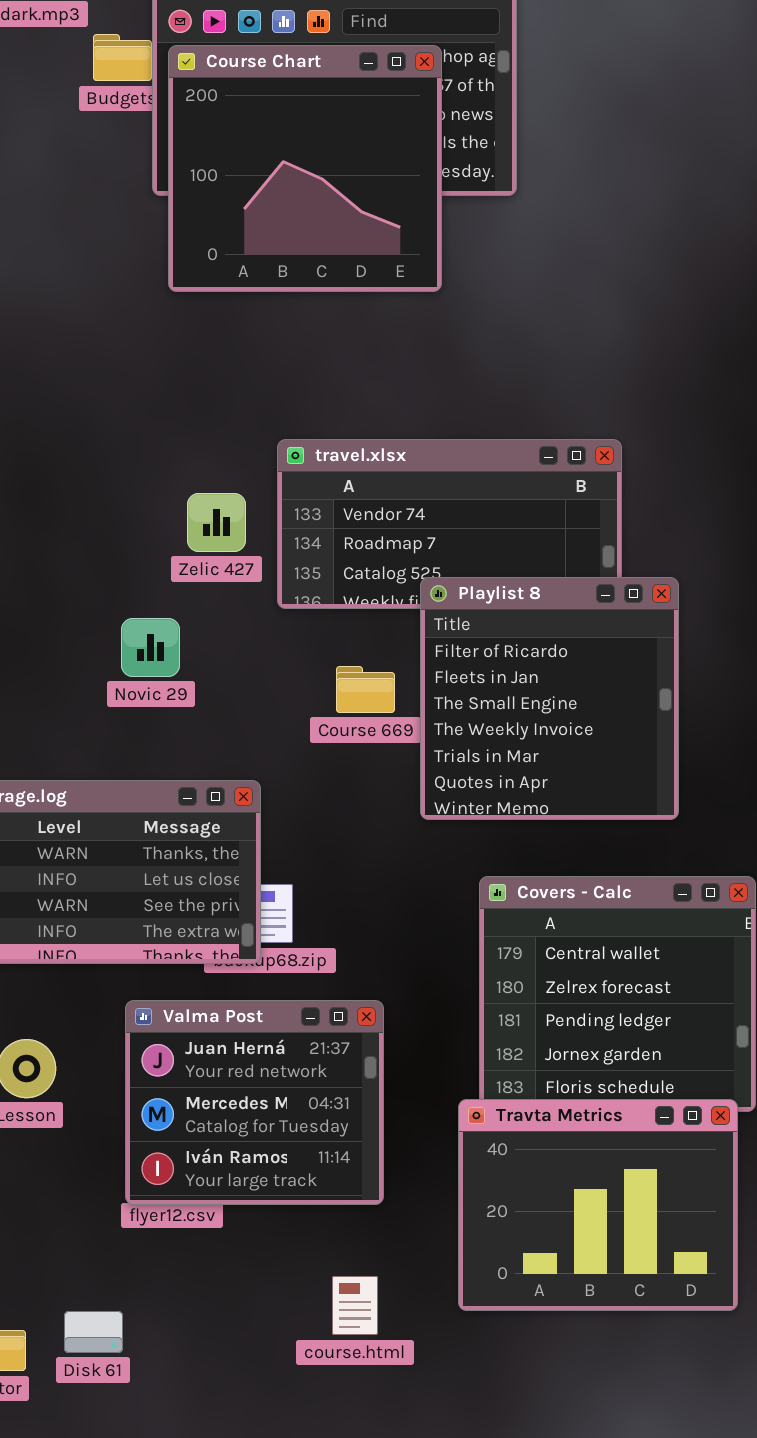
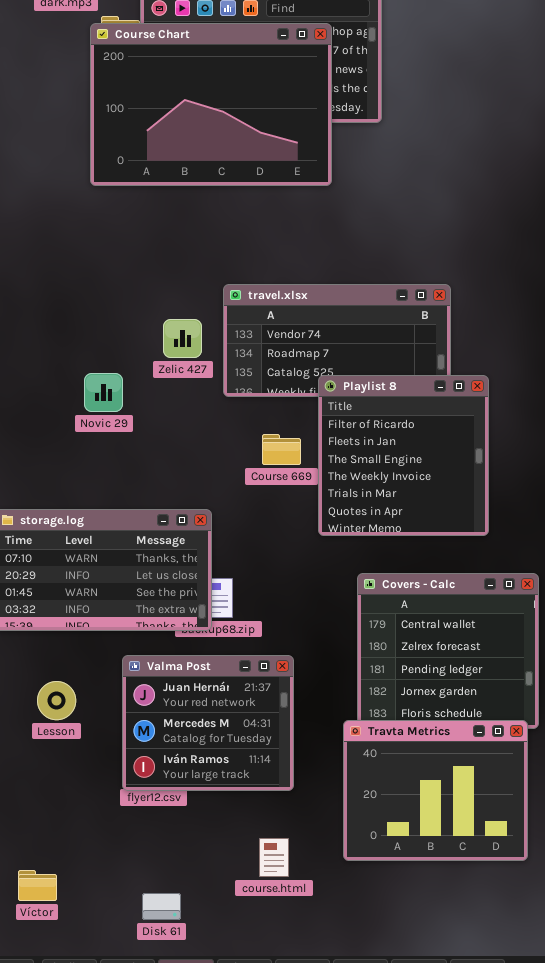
Course Chart: [168,45,442,292] -> [90,23,332,186], resized
Novic 29: [121,618,180,677] -> [84,373,123,412], moved
Disk 61: [64,1311,123,1353] -> [142,893,181,920], moved

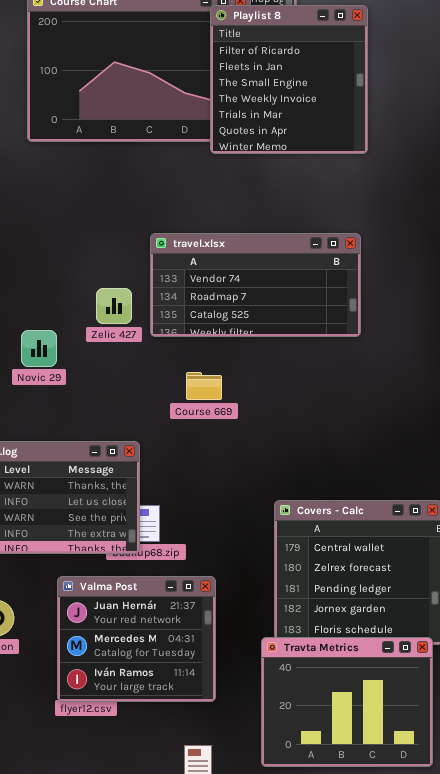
Zelic 427: [163,319,202,358] -> [96,288,132,324], moved
Novic 29: [84,373,123,412] -> [21,330,57,367], moved
Playlist 8: [318,375,489,536] -> [210,5,368,154], moved

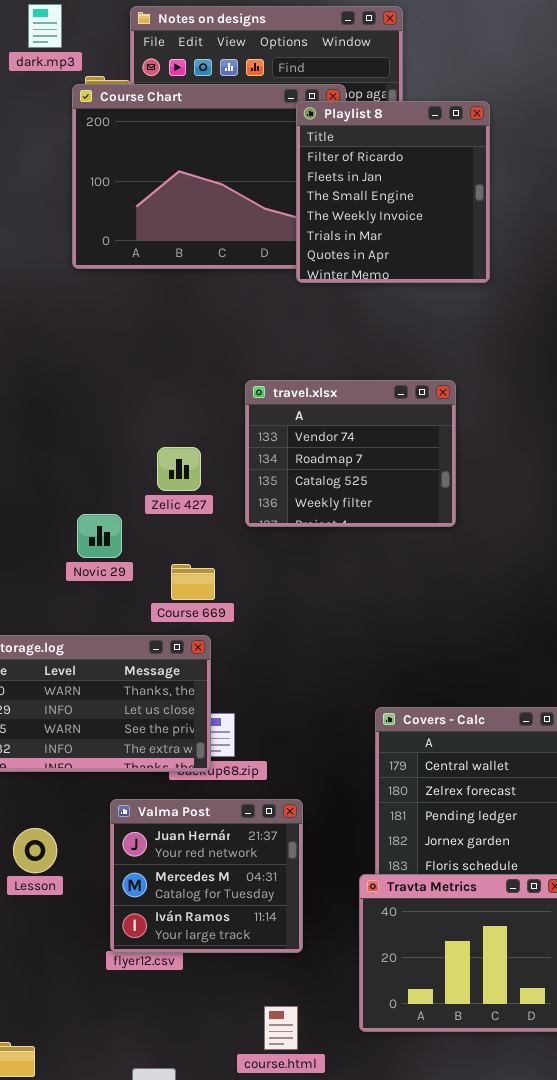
travel.xlsx: [150,233,361,337] -> [245,380,456,527], moved, resized
Novic 29: [21,330,57,367] -> [77,514,122,558], moved
Course 669: [186,372,222,400] -> [171,564,215,600], moved

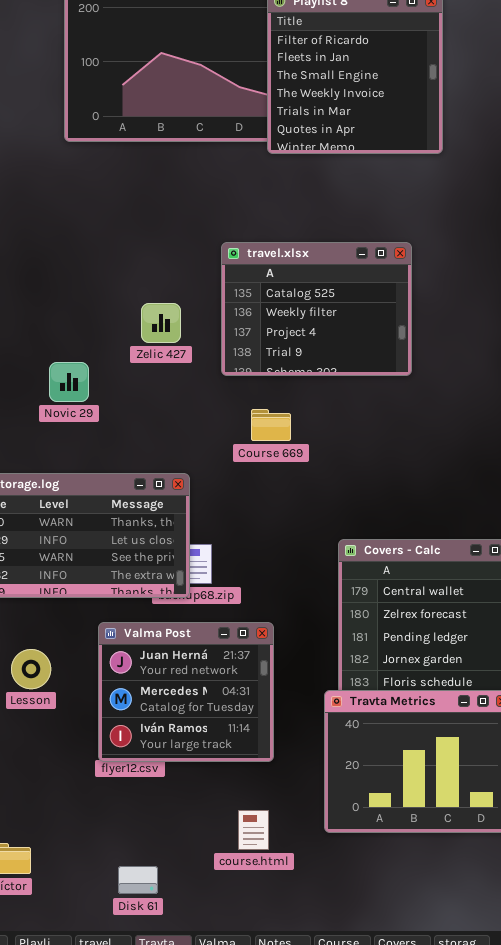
travel.xlsx: [245,380,456,527] -> [221,242,412,376], scrolled down 2 rows
Novic 29: [77,514,122,558] -> [49,362,89,402], moved
Course 669: [171,564,215,600] -> [251,409,291,441], moved

